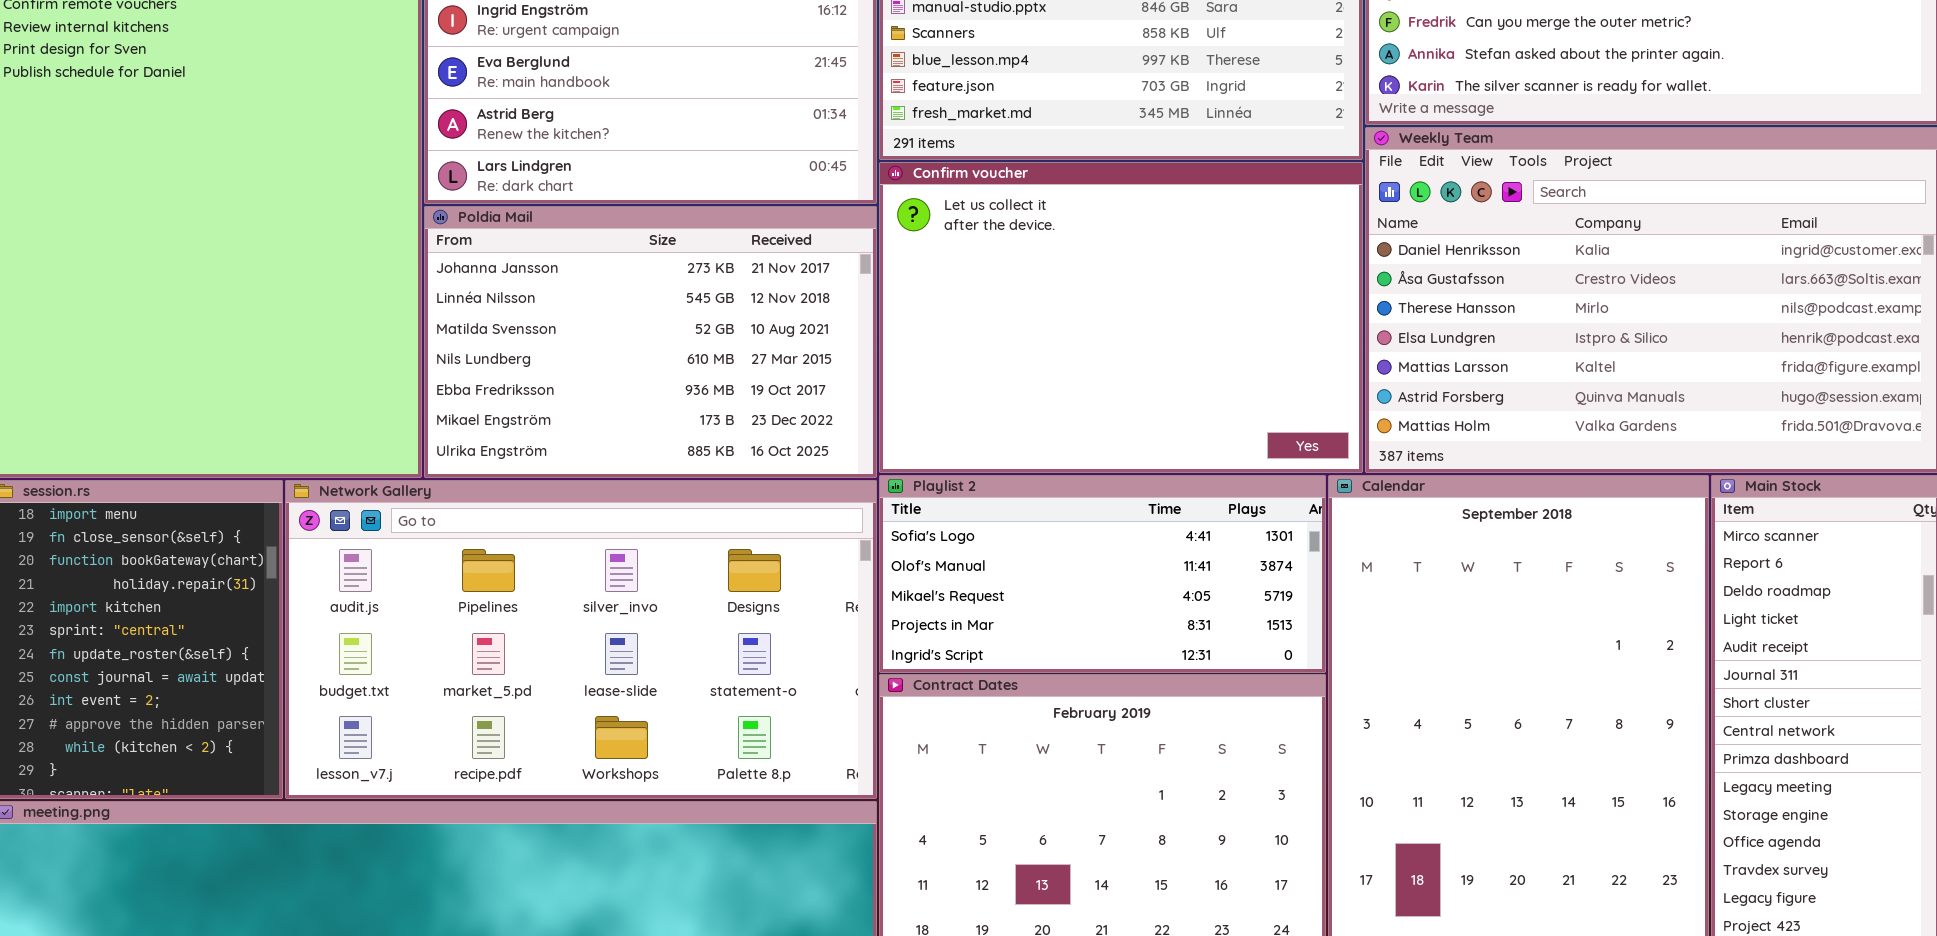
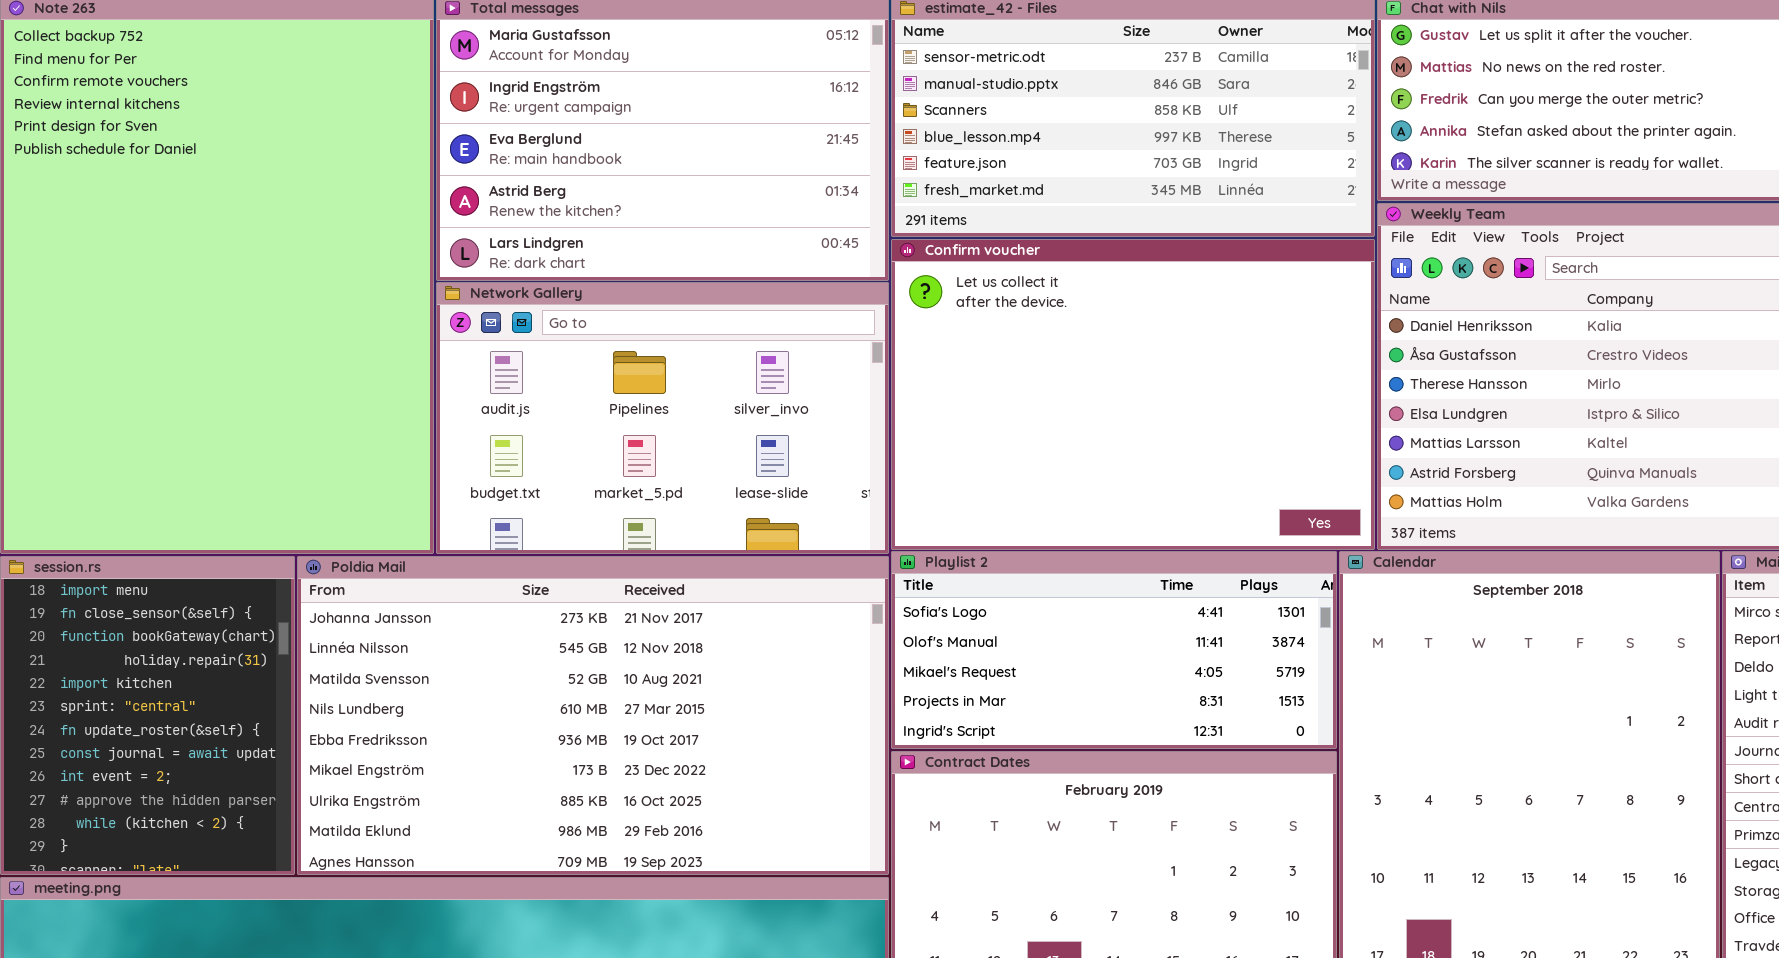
Poldia Mail: [424,206,877,478] -> [297,556,889,875], moved, resized
Network Gallery: [285,480,877,799] -> [436,282,889,554], moved, resized

